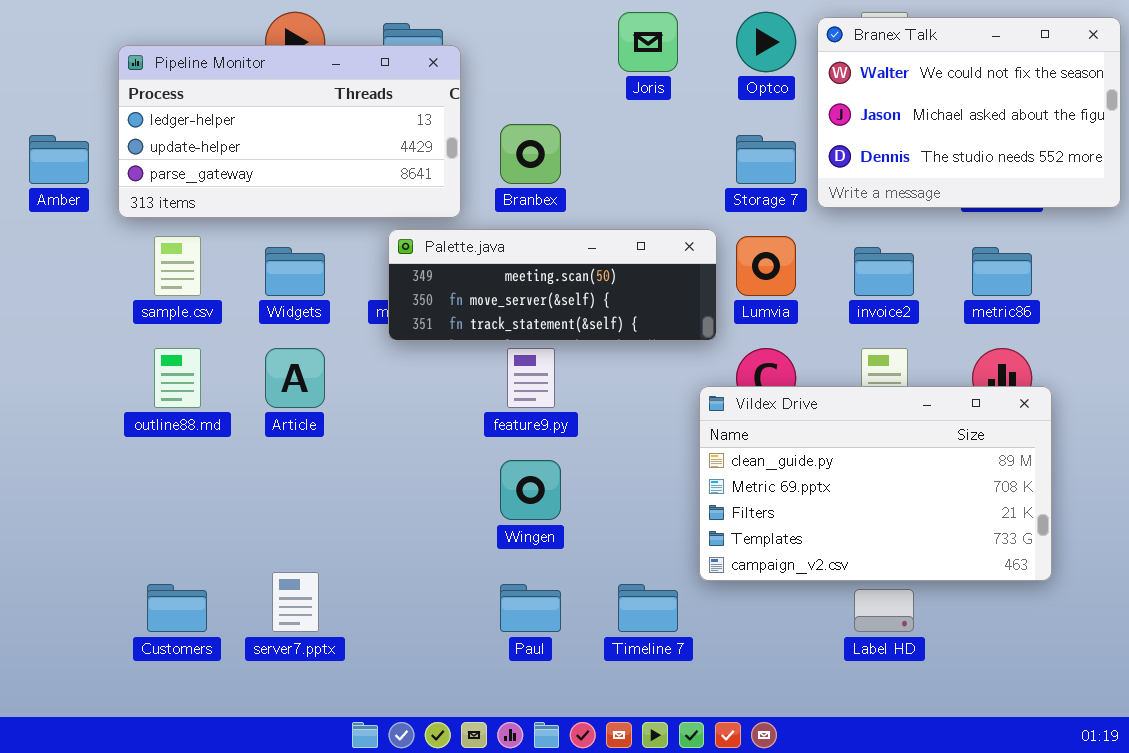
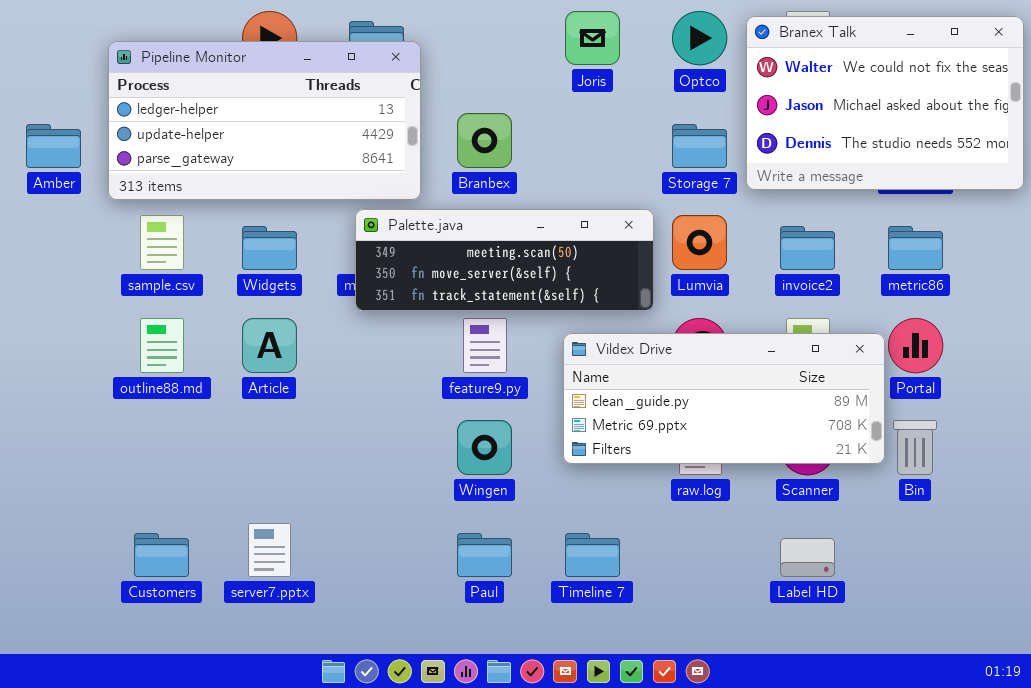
Vildex Drive: [699,386,1052,581] -> [563,333,885,464], moved, resized

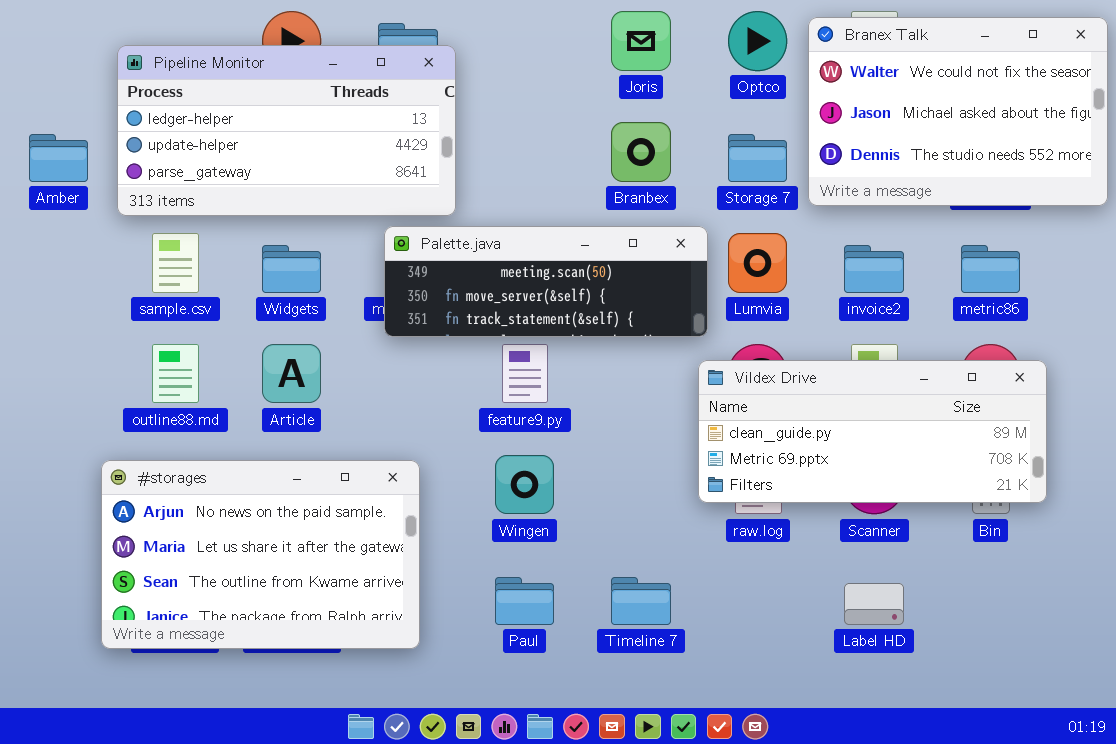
Branbex: [457,113,512,168] -> [611,122,671,182], moved
Vildex Drive: [563,333,885,464] -> [698,360,1047,503], moved
#storages: none -> [101,460,420,649], opened

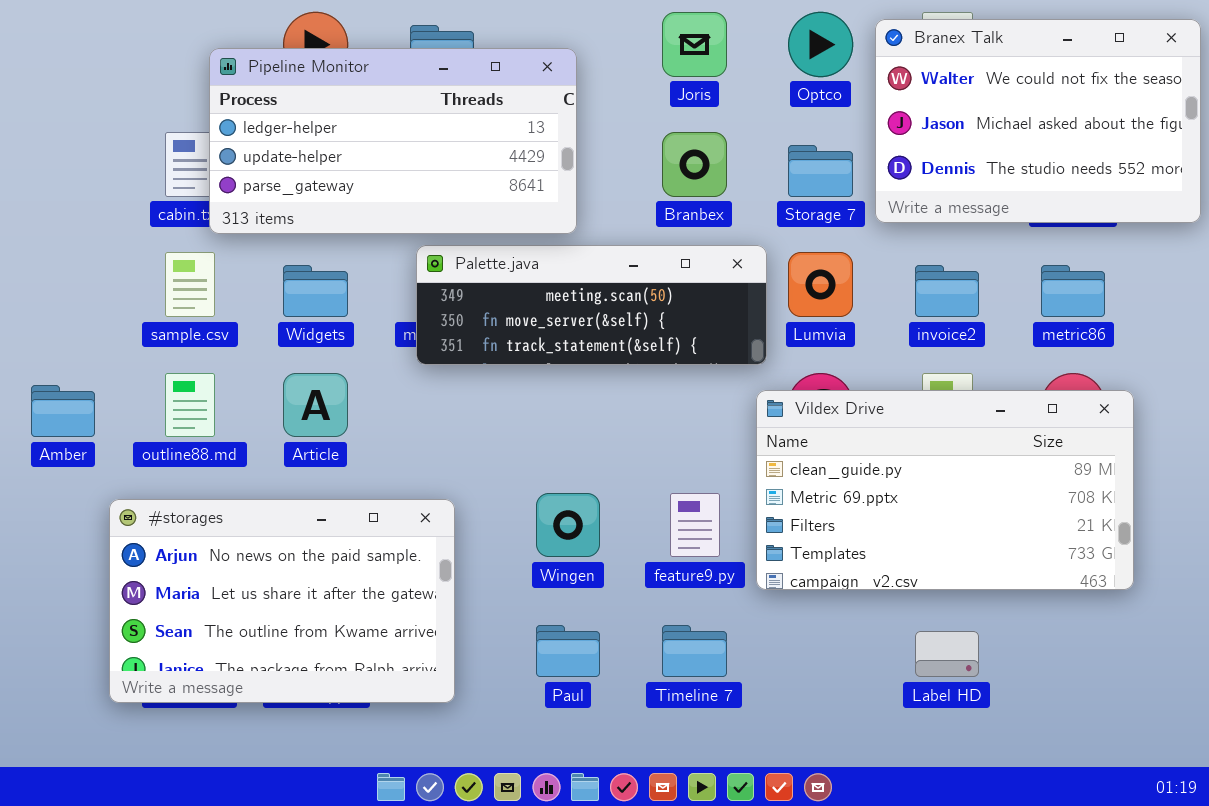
Pipeline Monitor: [117,45,456,216] -> [209,48,577,234], moved
Amber: [29,134,88,182] -> [31,385,95,437], moved
feature9.py: [502,344,548,403] -> [670,493,720,557], moved
Vildex Drive: [698,360,1047,503] -> [756,390,1134,590], resized

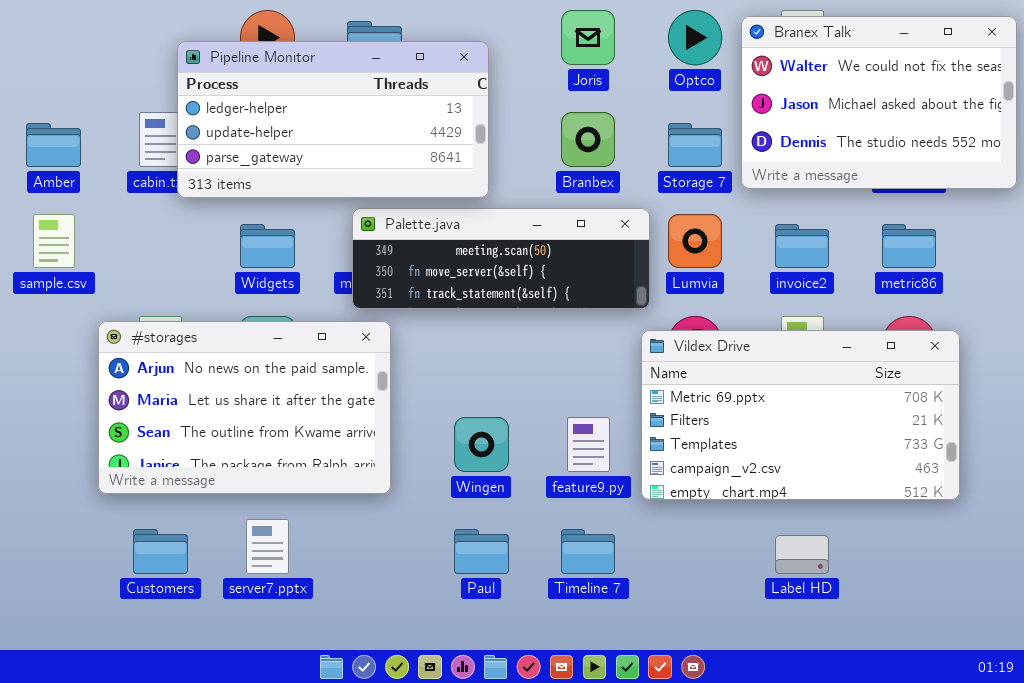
sample.csv: [165,252,215,317] -> [33,214,75,268], moved
Amber: [31,385,95,437] -> [26,123,81,167], moved
Vildex Drive: [756,390,1134,590] -> [641,330,960,500], scrolled down 1 row
#storages: [109,499,455,703] -> [98,321,391,494], moved

